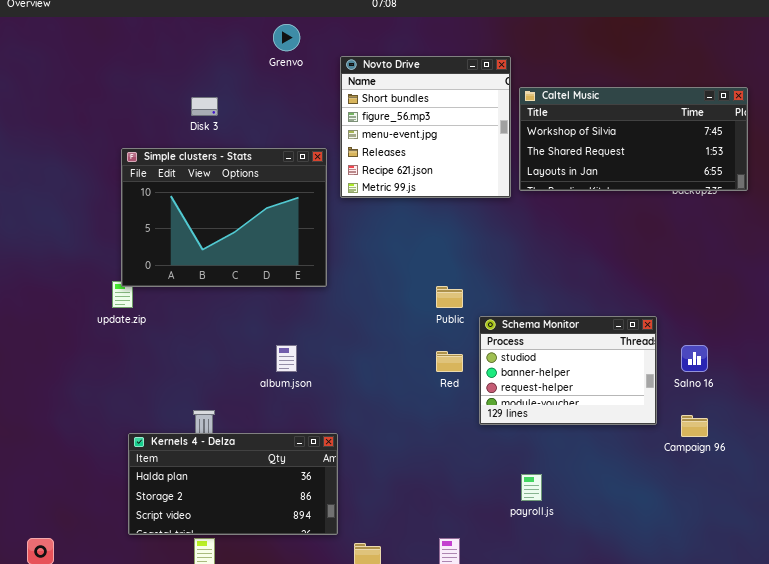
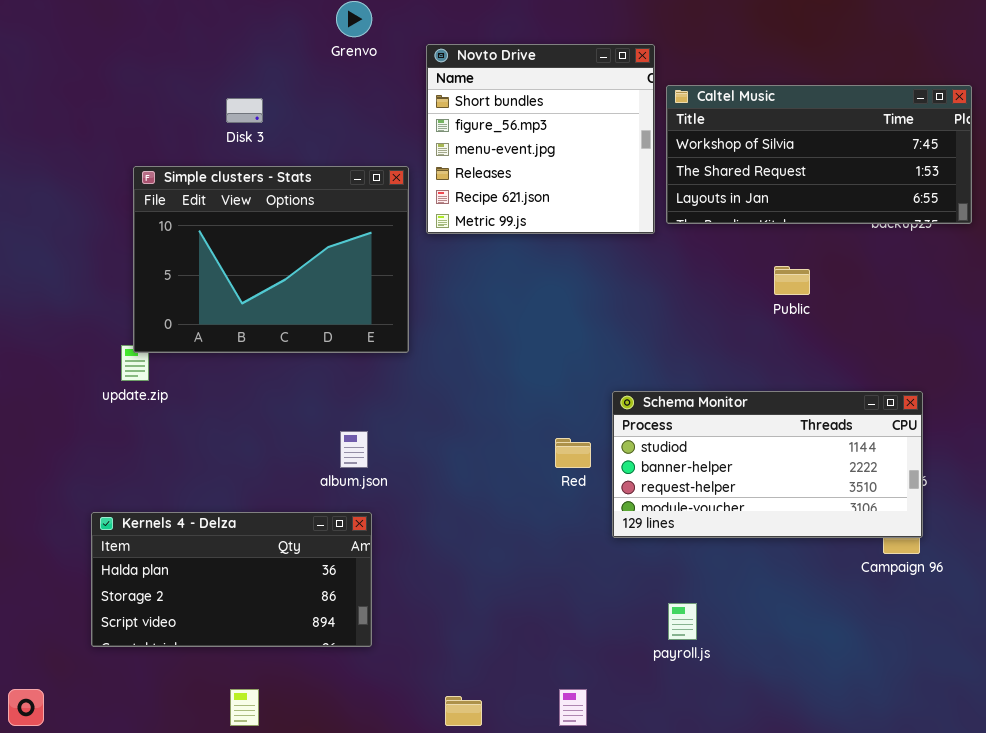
Public: [436,286,463,308] -> [774,266,810,295], moved
Schema Monitor: [479,316,657,425] -> [612,391,923,538], resized
Kernels 4 - Delza: [128,433,338,535] -> [91,512,372,647], moved

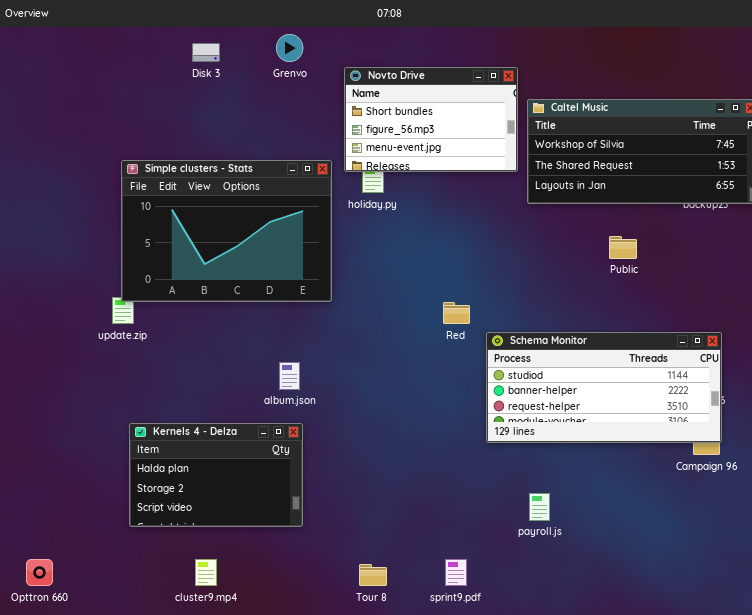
Novto Drive: [426,44,655,234] -> [344,67,518,172], resized
Disk 3: [226,98,263,123] -> [192,43,220,62], moved
Red: [555,438,591,468] -> [443,302,470,324], moved
Kernels 4 - Delza: [91,512,372,647] -> [129,423,303,527], resized

